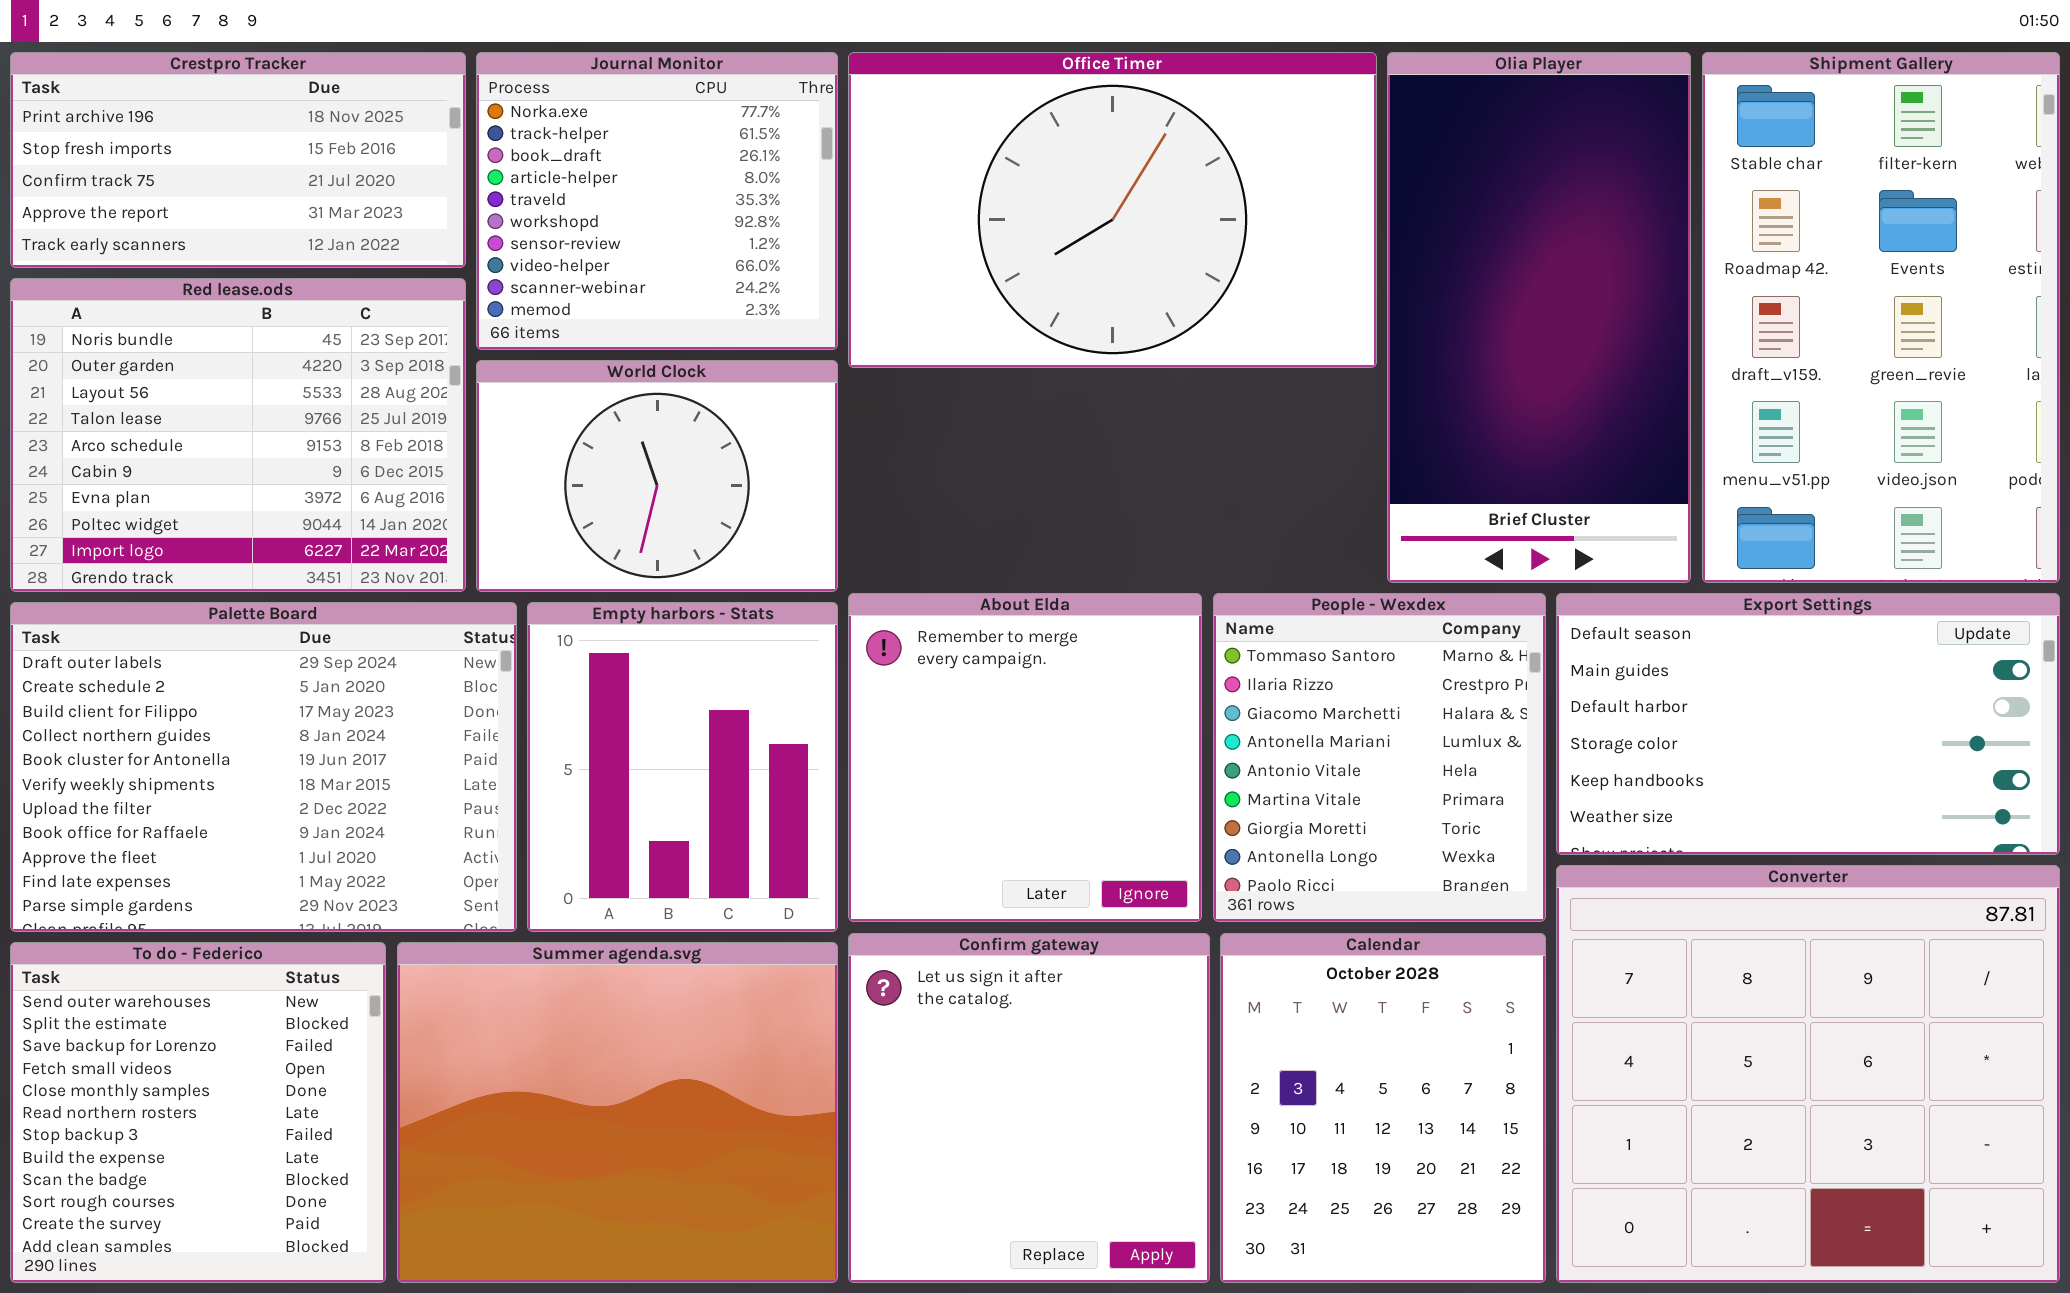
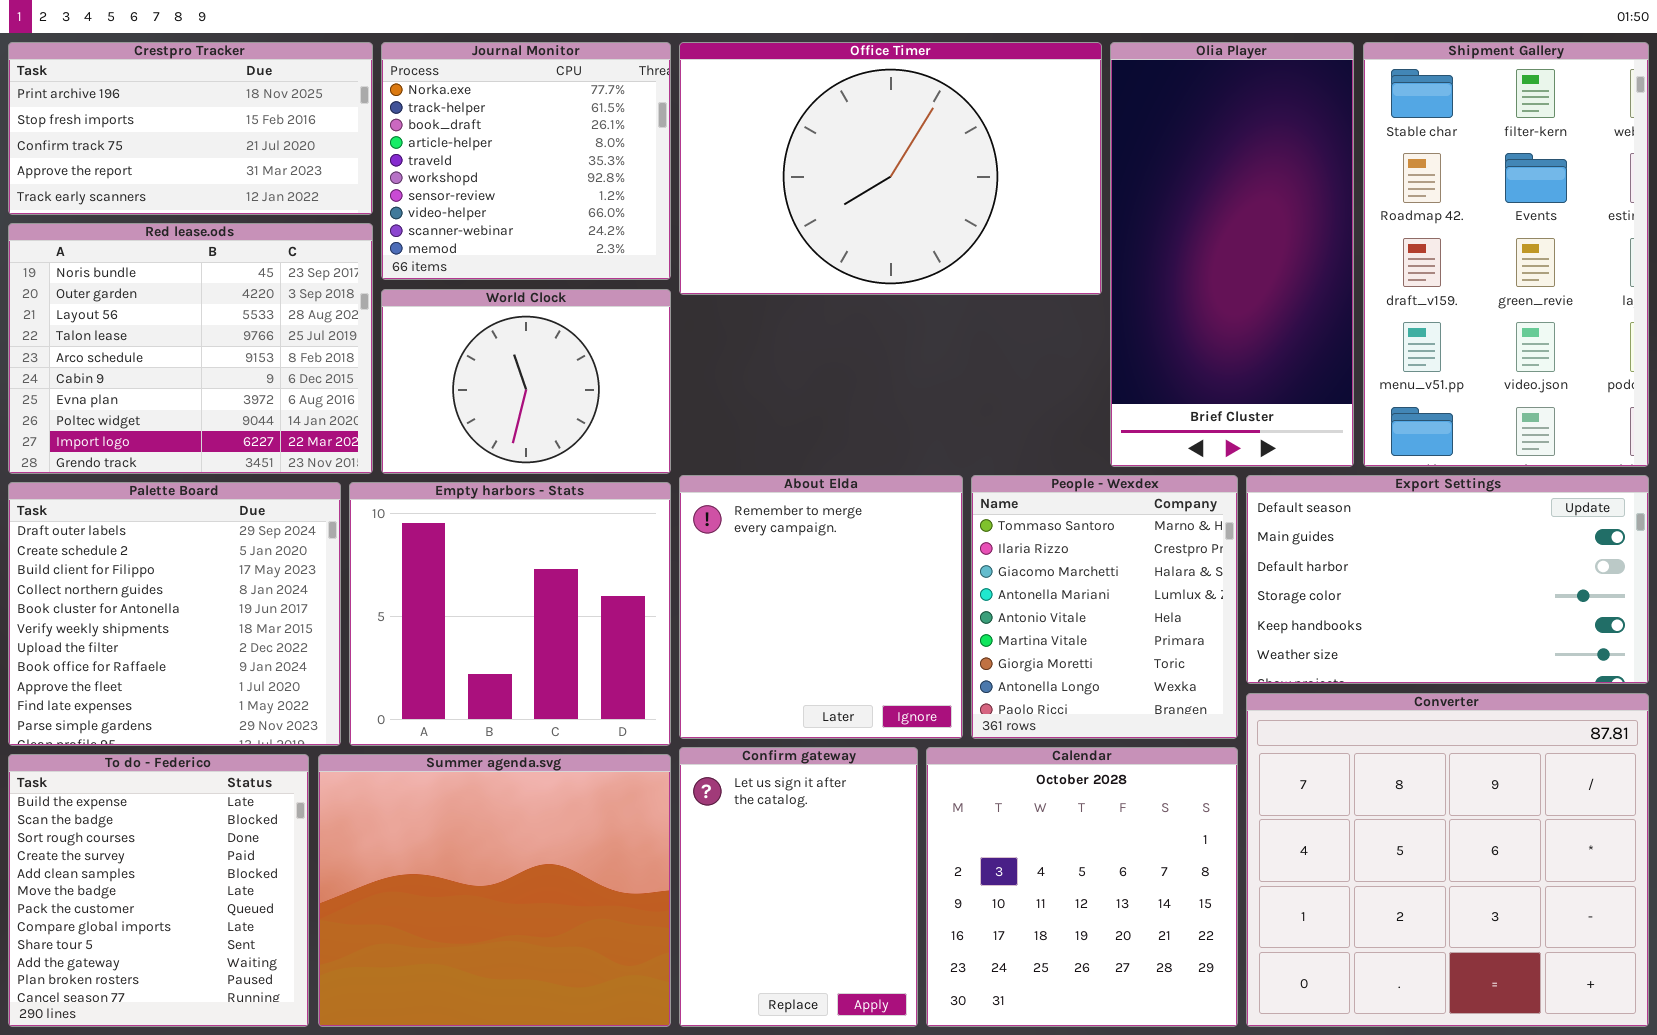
Palette Board: [10,602,517,932] -> [8,482,341,746], resized
Empty harbors - Stats: [527,602,838,932] -> [349,482,671,746], resized
Confirm gateway: [848,933,1210,1283] -> [679,747,918,1027], resized
Calendar: [1220,933,1546,1283] -> [926,747,1238,1027], resized
To do - Federico: [10,942,386,1283] -> [8,754,309,1027], scrolled down 7 rows

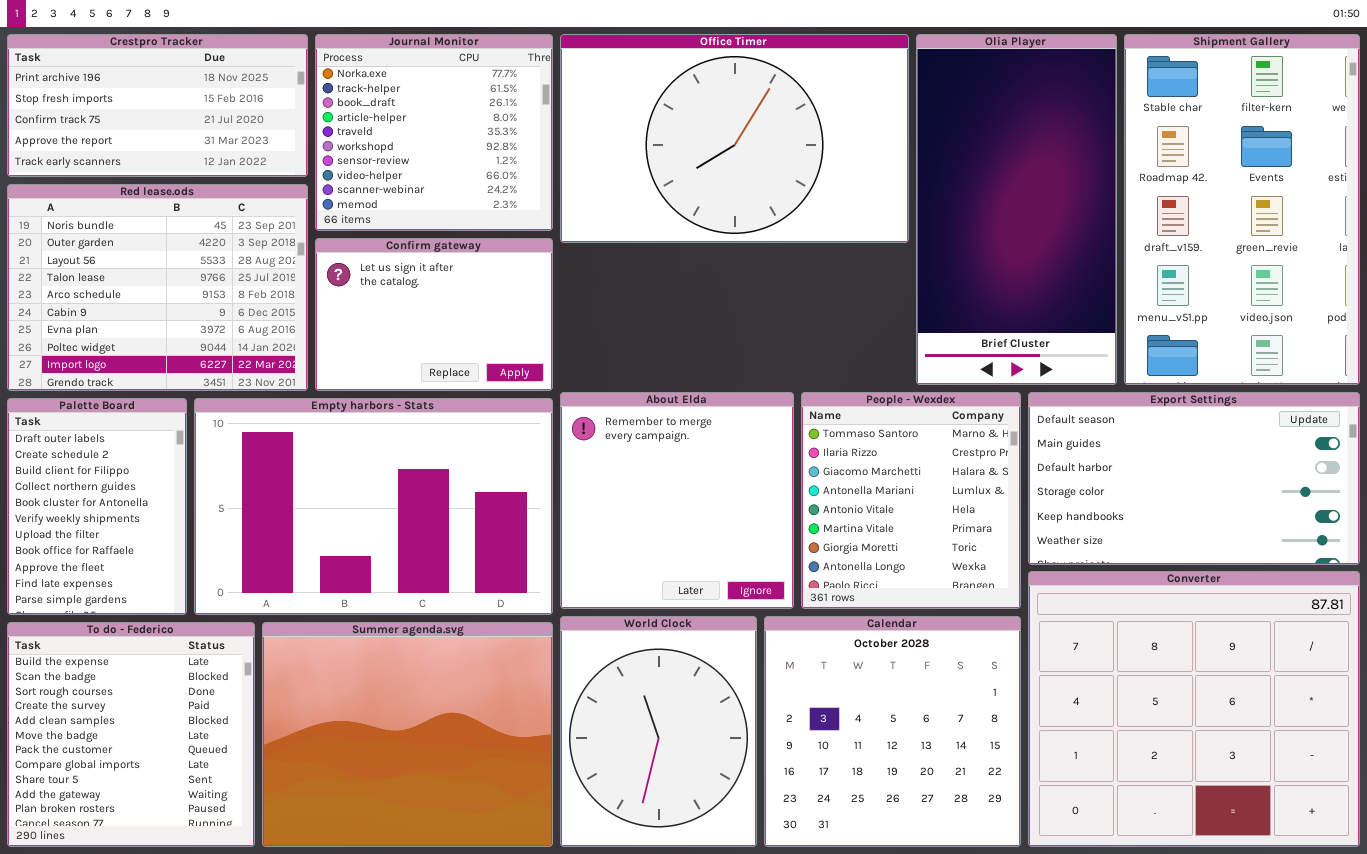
World Clock: [381,289,671,474] -> [560,616,757,847], moved, resized
Palette Board: [8,482,341,746] -> [7,398,187,615], resized
Empty harbors - Stats: [349,482,671,746] -> [194,398,553,615], resized
Confirm gateway: [679,747,918,1027] -> [315,238,553,391], moved, resized

